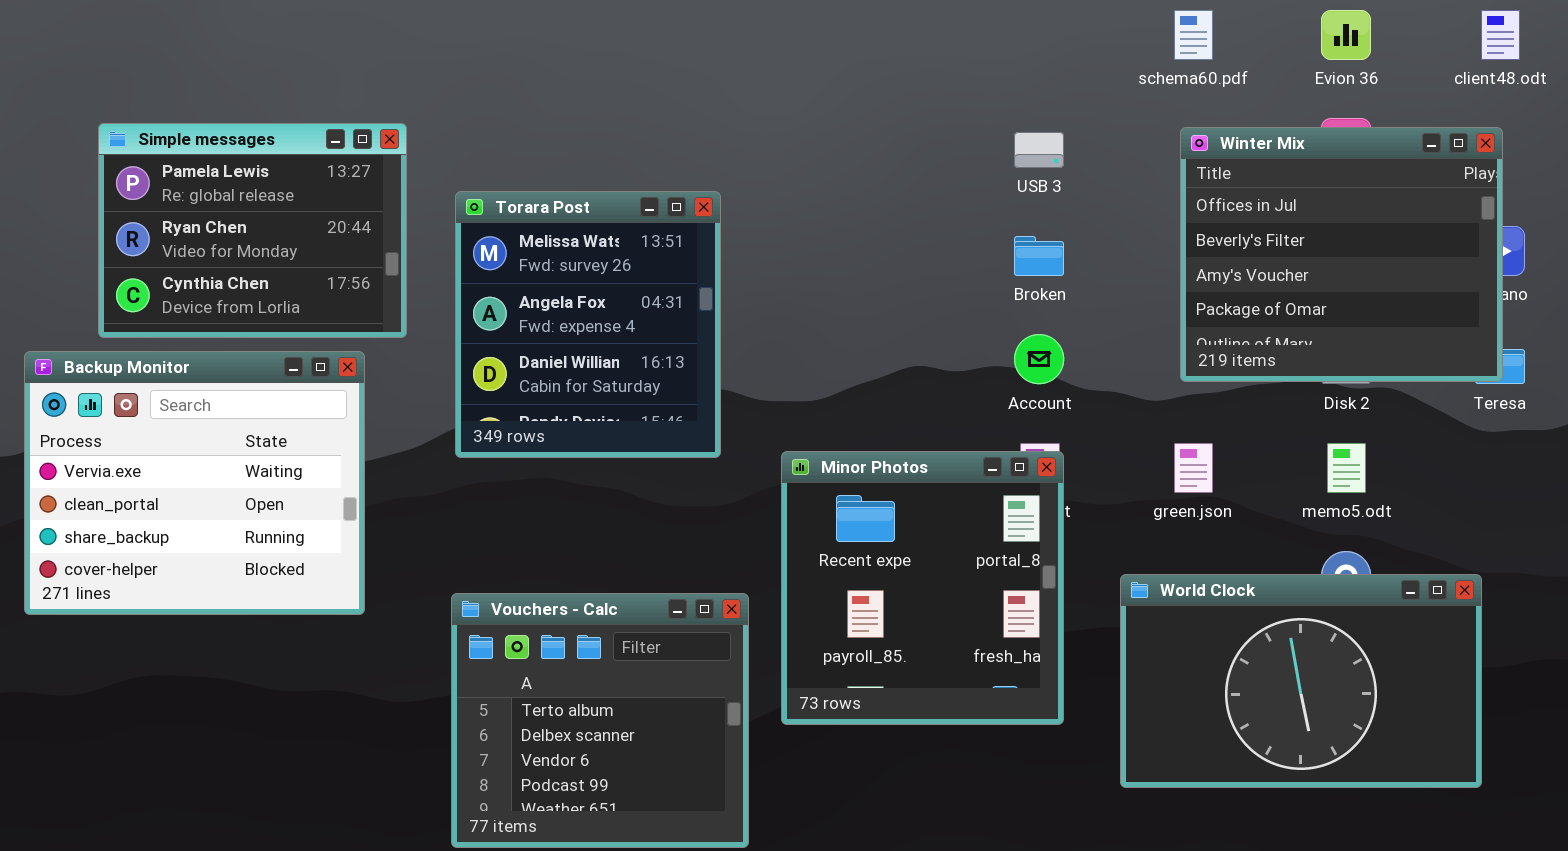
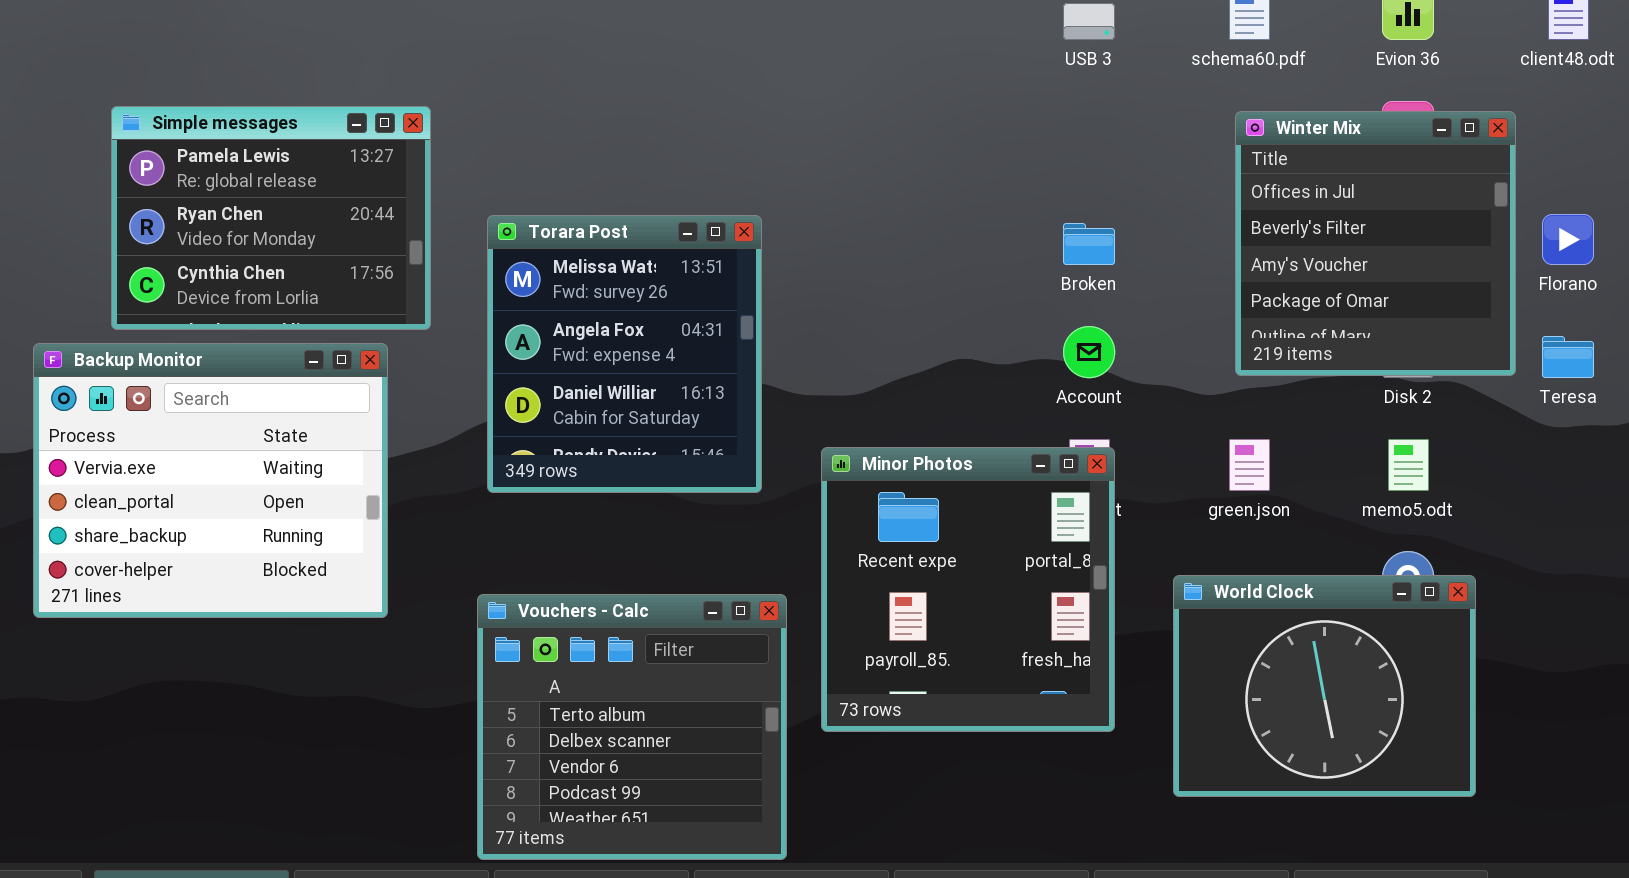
Winter Mix: [1180,127,1503,382] -> [1235,111,1516,376], resized
USB 3: [1014,132,1064,168] -> [1063,3,1115,40], moved
Torara Post: [455,191,721,458] -> [487,215,762,493], moved
World Clock: [1120,574,1482,788] -> [1173,575,1476,797], resized

